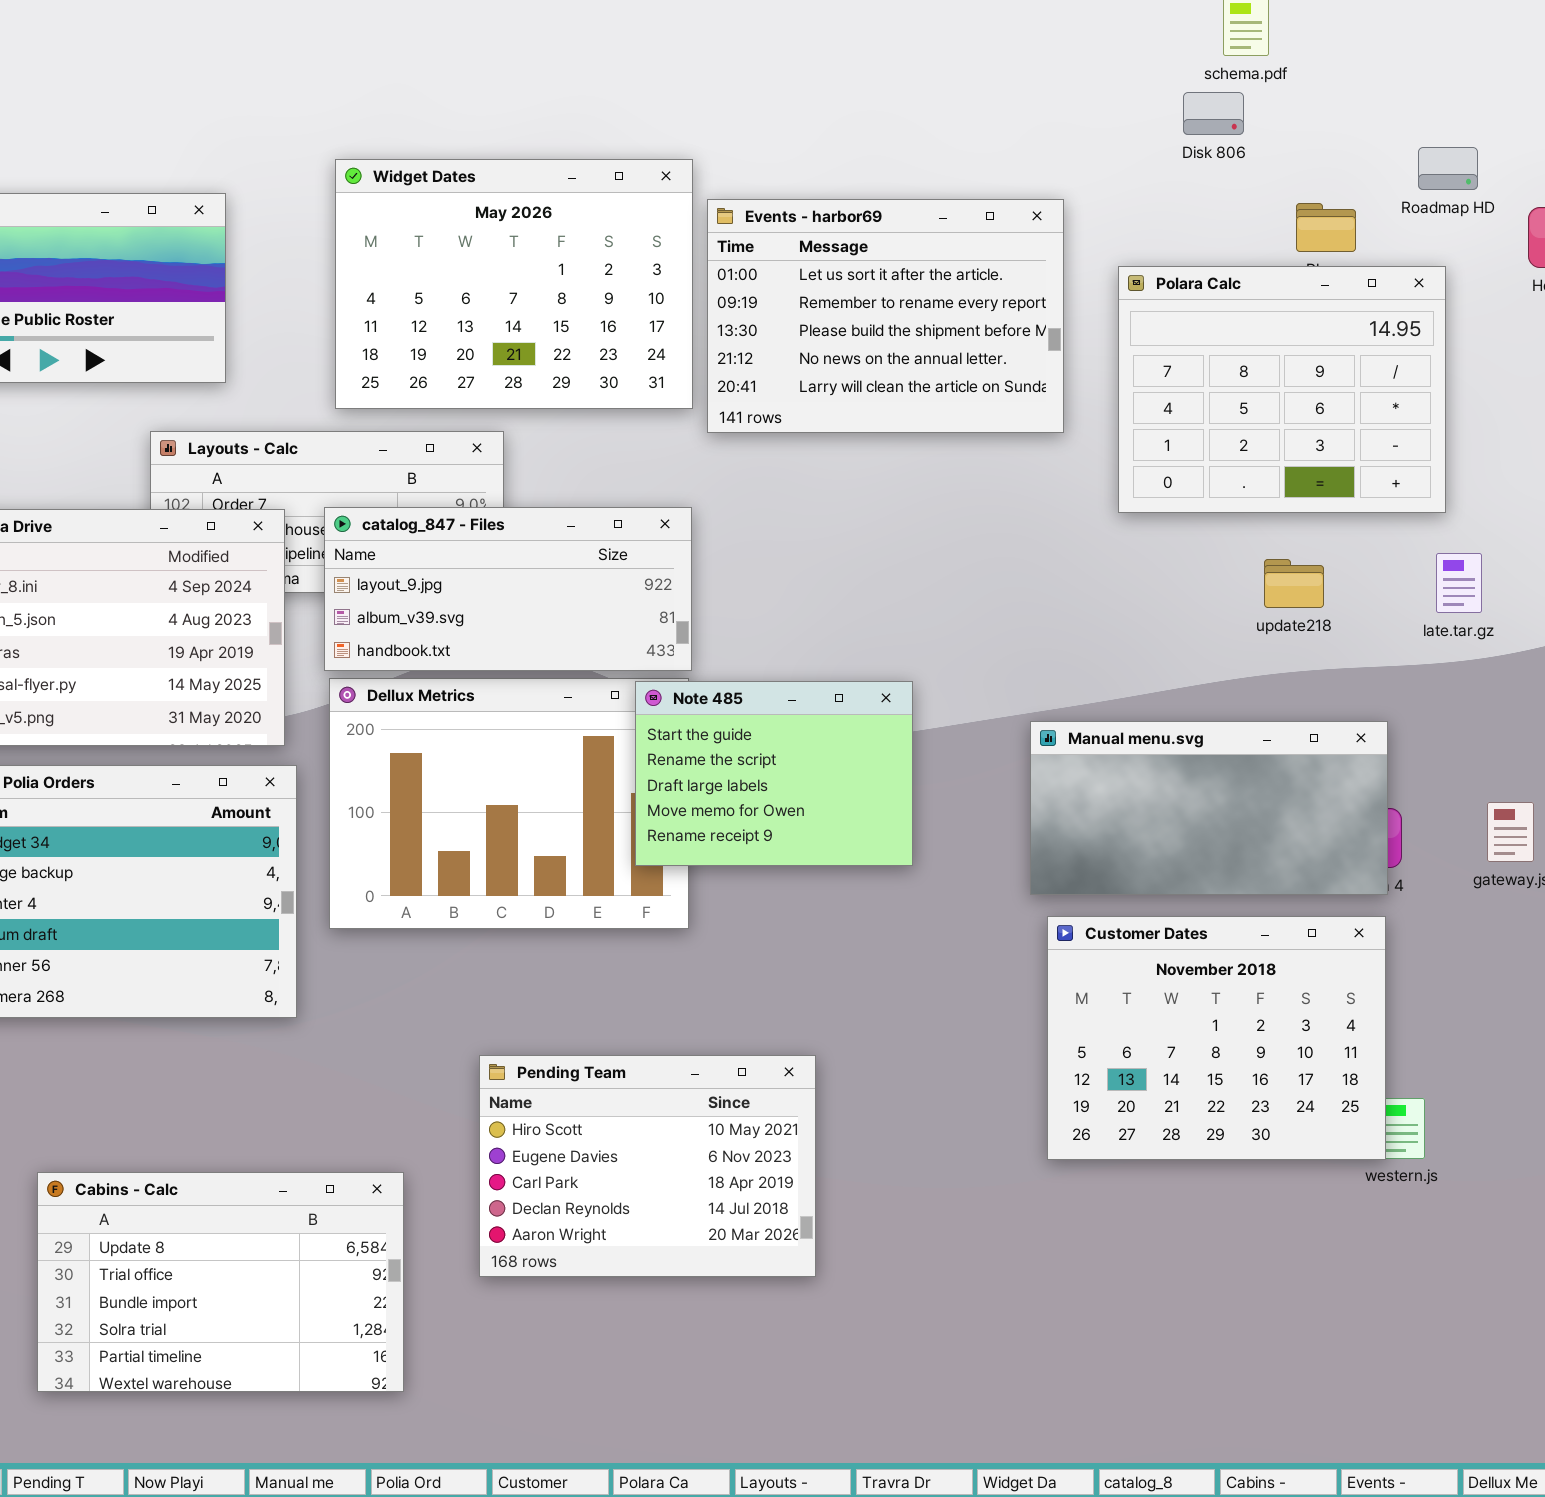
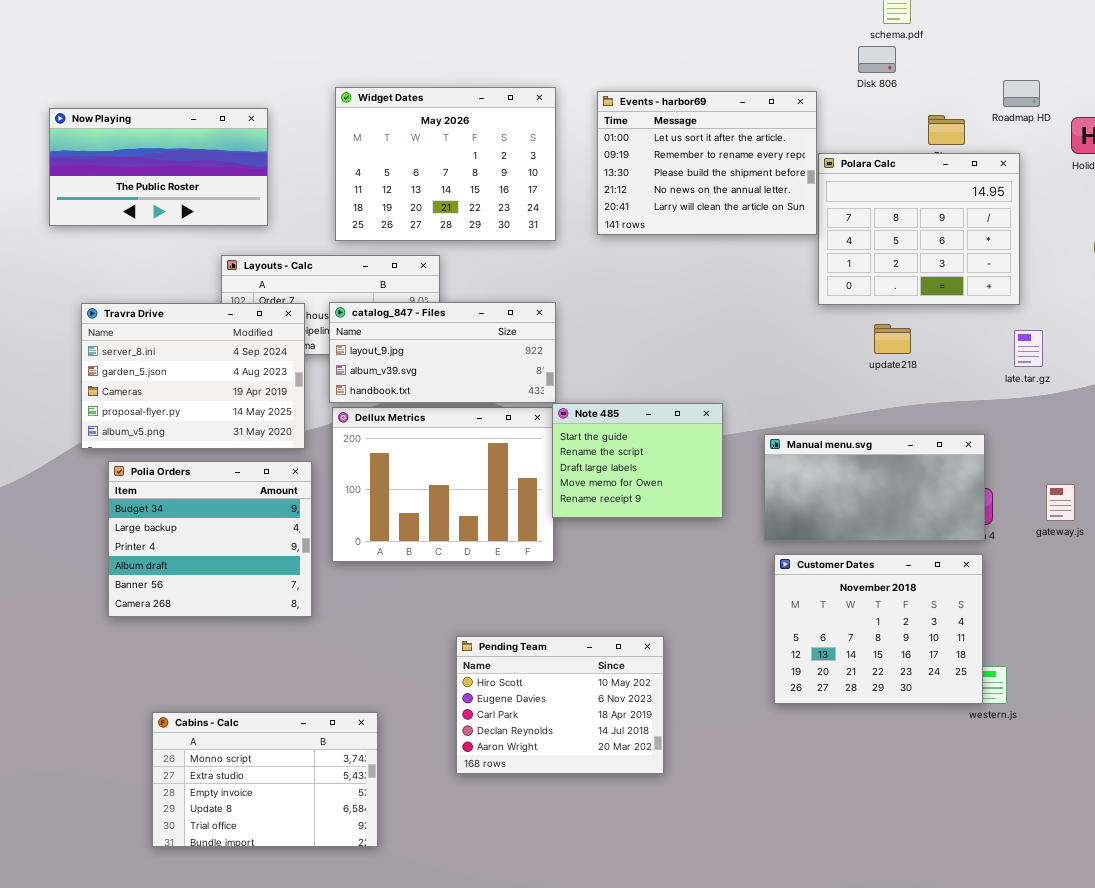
Events - harbor69: [707,199,1064,433] -> [597,91,817,235], moved
update218: [1264,559,1324,608] -> [874,324,911,354], moved
Note 485: [635,681,913,866] -> [552,403,723,518], moved
Pending Team: [479,1055,816,1277] -> [456,636,664,774], moved
Cabins - Calc: [37,1172,404,1392] -> [152,712,378,847], scrolled up 3 rows

